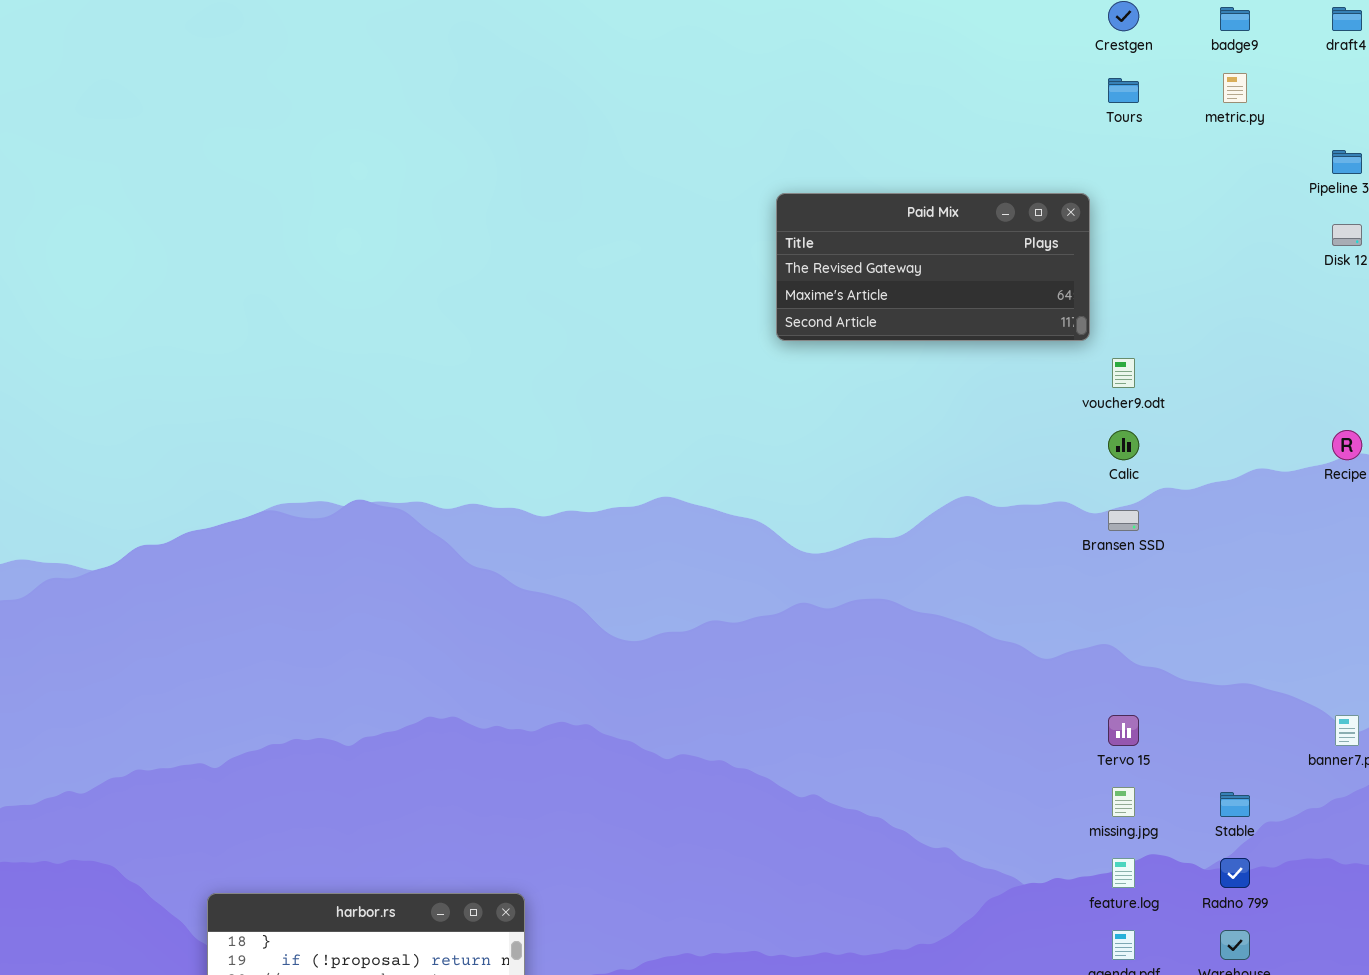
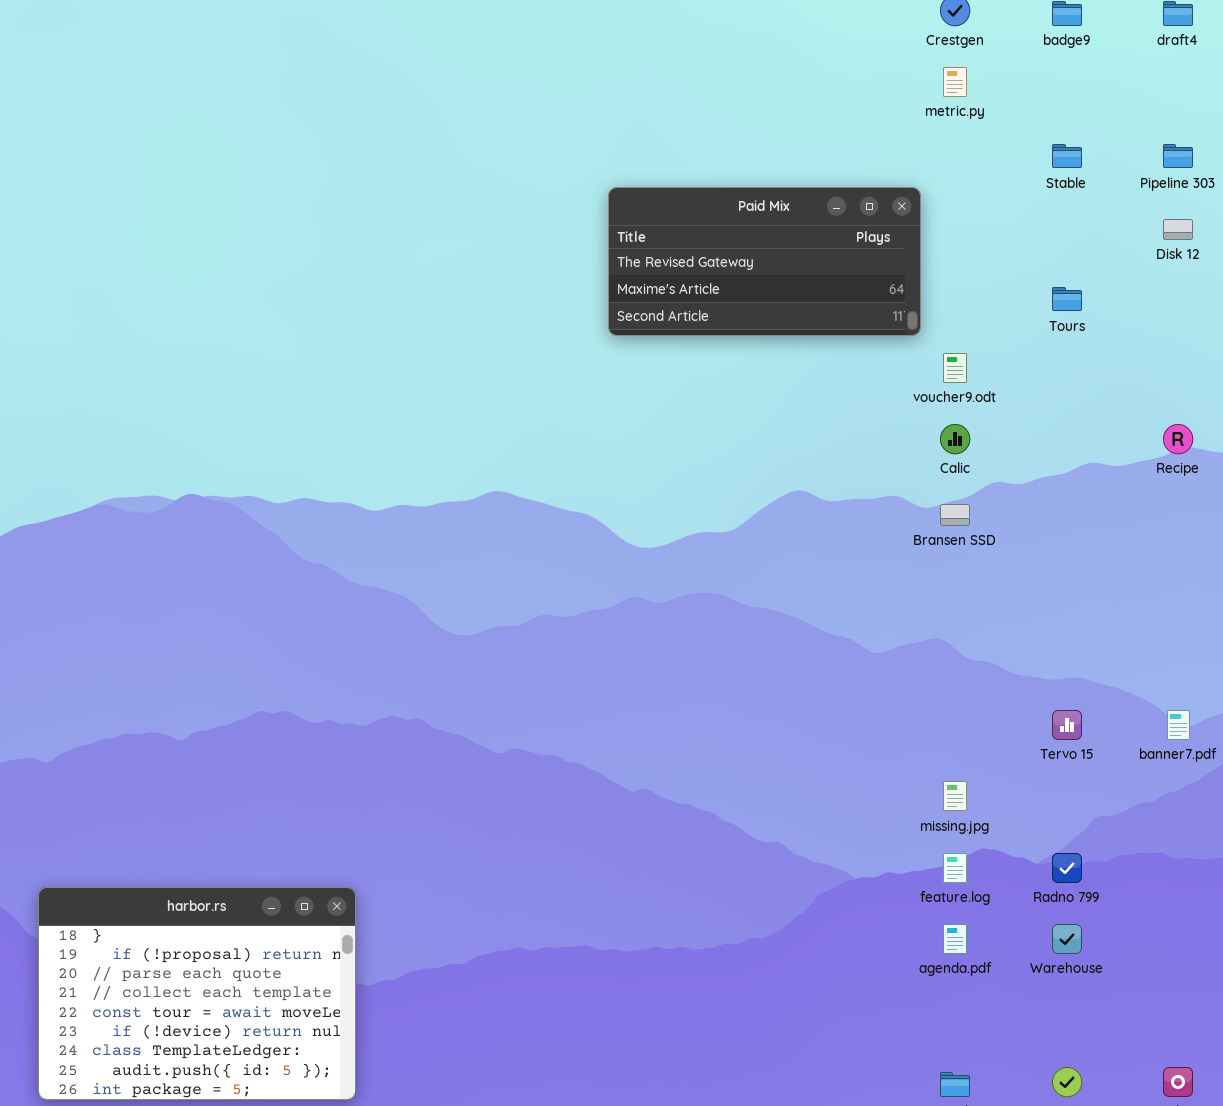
metric.py: [1223,73,1247,103] -> [943,67,967,97], moved
Tours: [1108,78,1139,103] -> [1052,287,1082,311], moved
Tervo 15: [1108,715,1139,746] -> [1052,710,1082,740], moved
Stable: [1220,792,1250,817] -> [1052,144,1082,168], moved

